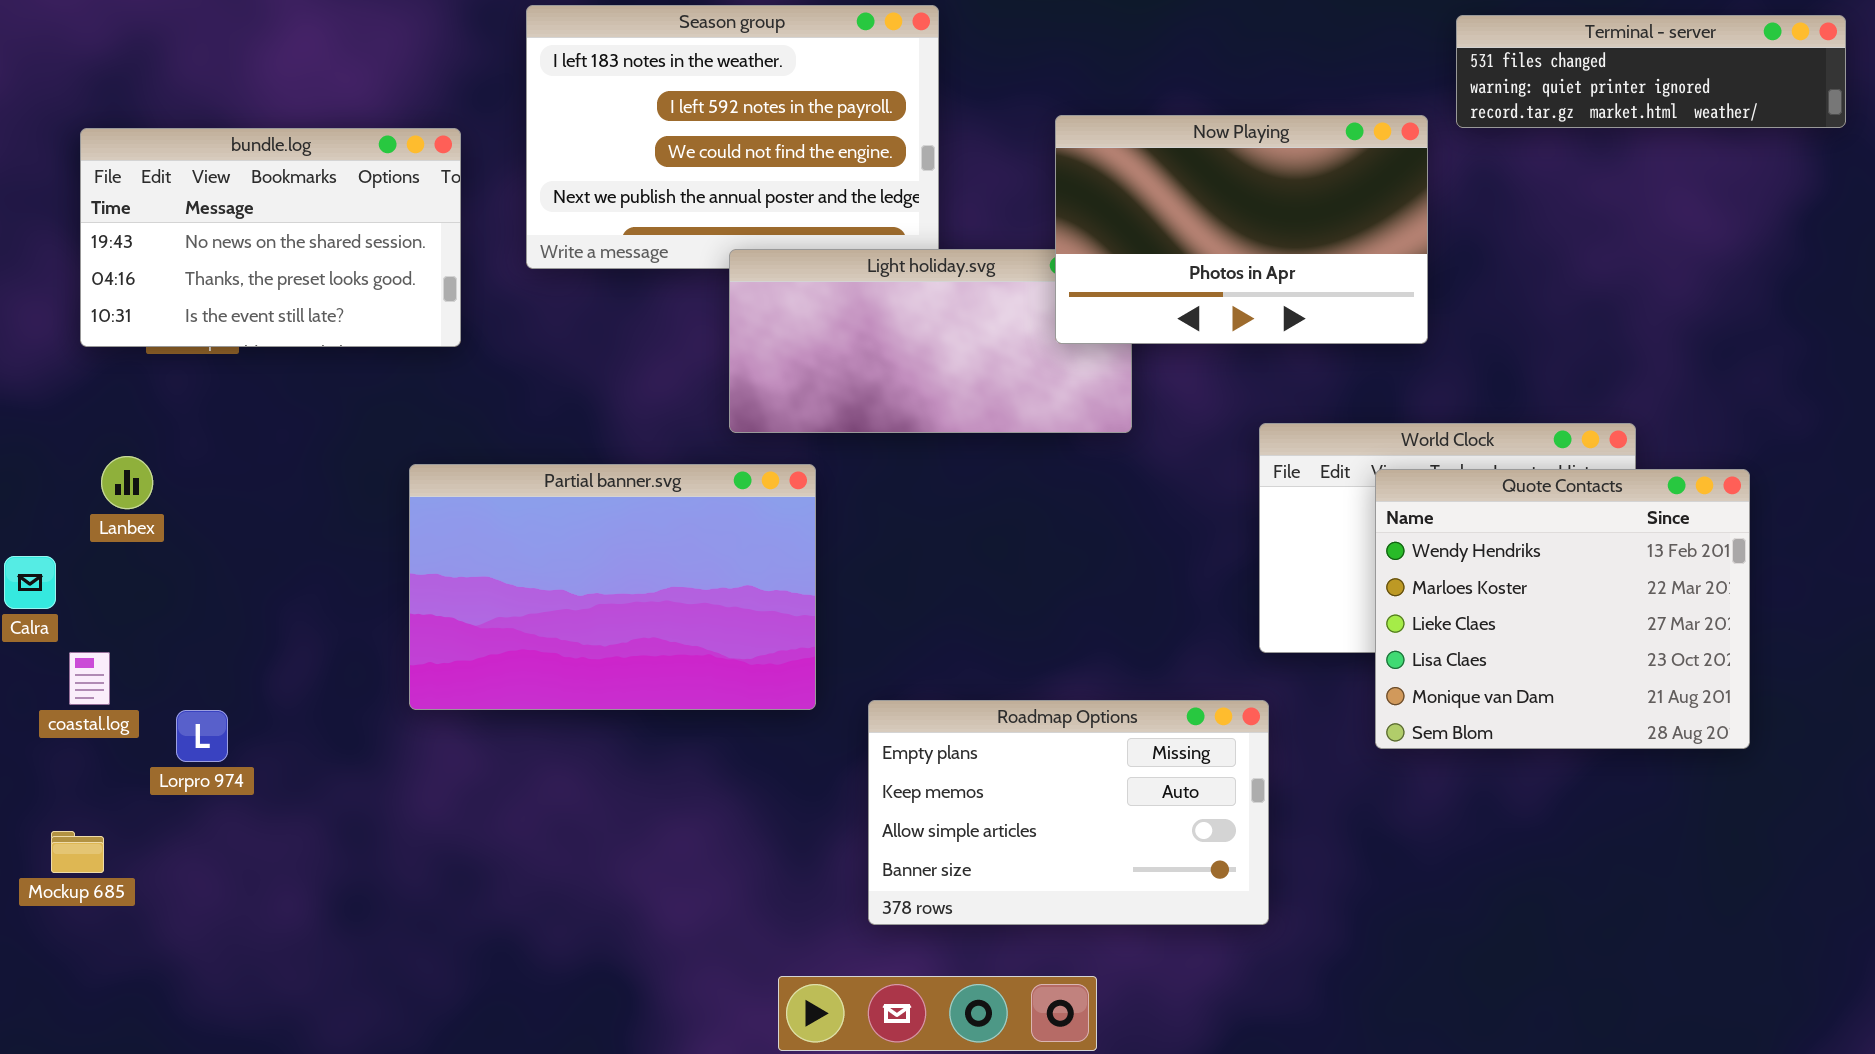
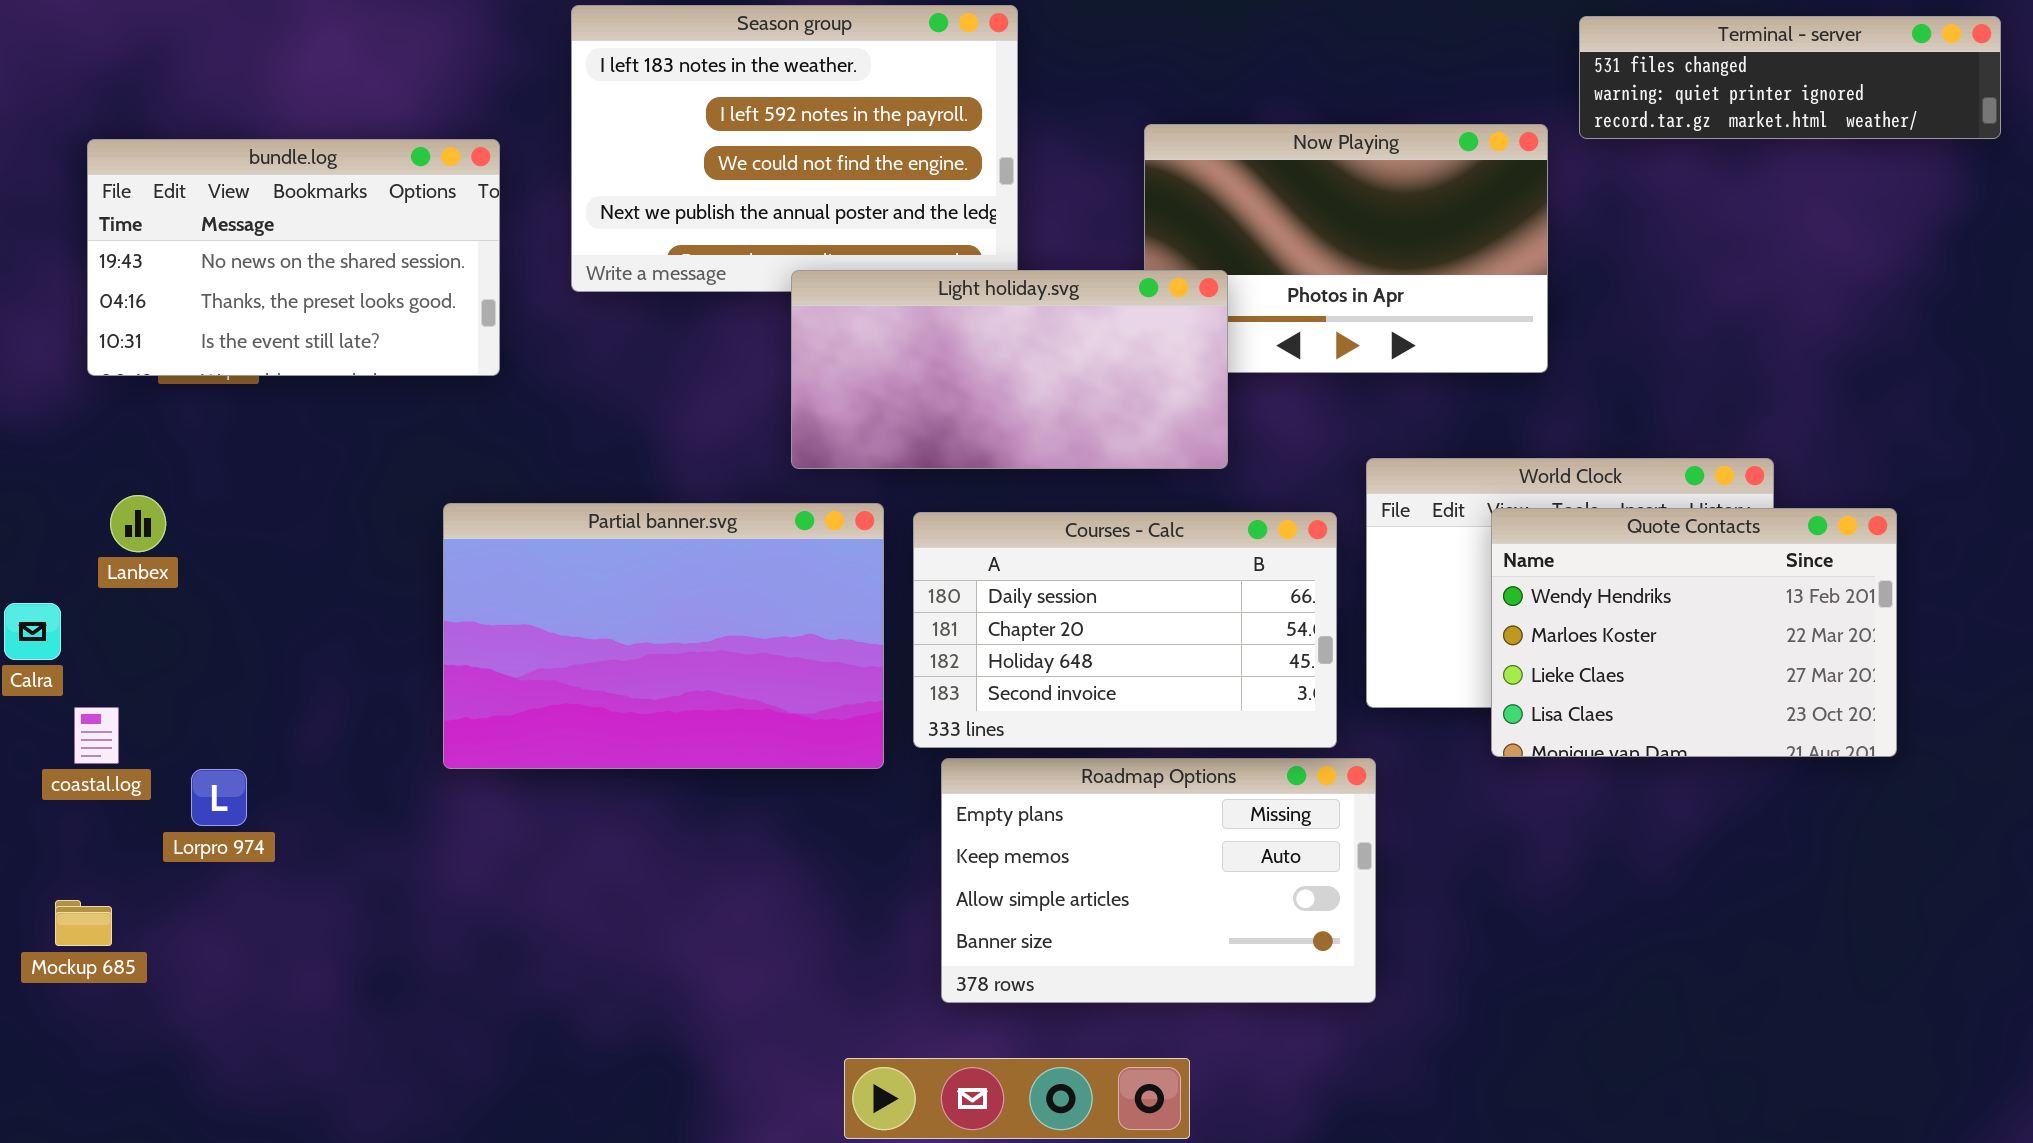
Light holiday.svg: [729,249,1132,433] -> [791,270,1228,469], raised
Quote Contacts: [1375,469,1750,749] -> [1491,508,1897,757], resized
Courses - Calc: none -> [913,512,1337,748], opened

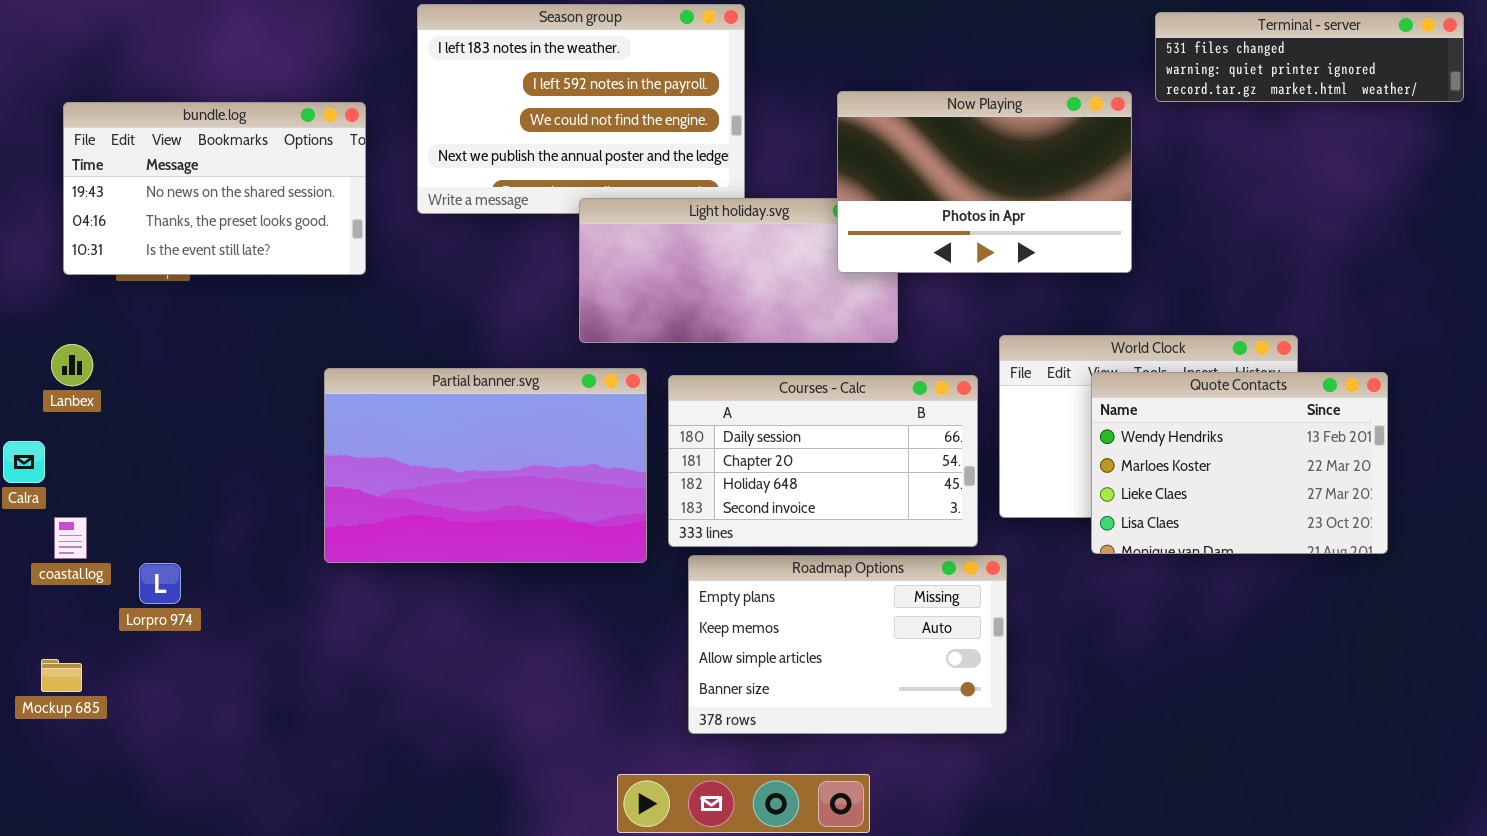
Now Playing: [1144,124,1548,373] -> [837,91,1132,273], raised
Lanbex: [110,495,166,552] -> [51,344,93,386], moved

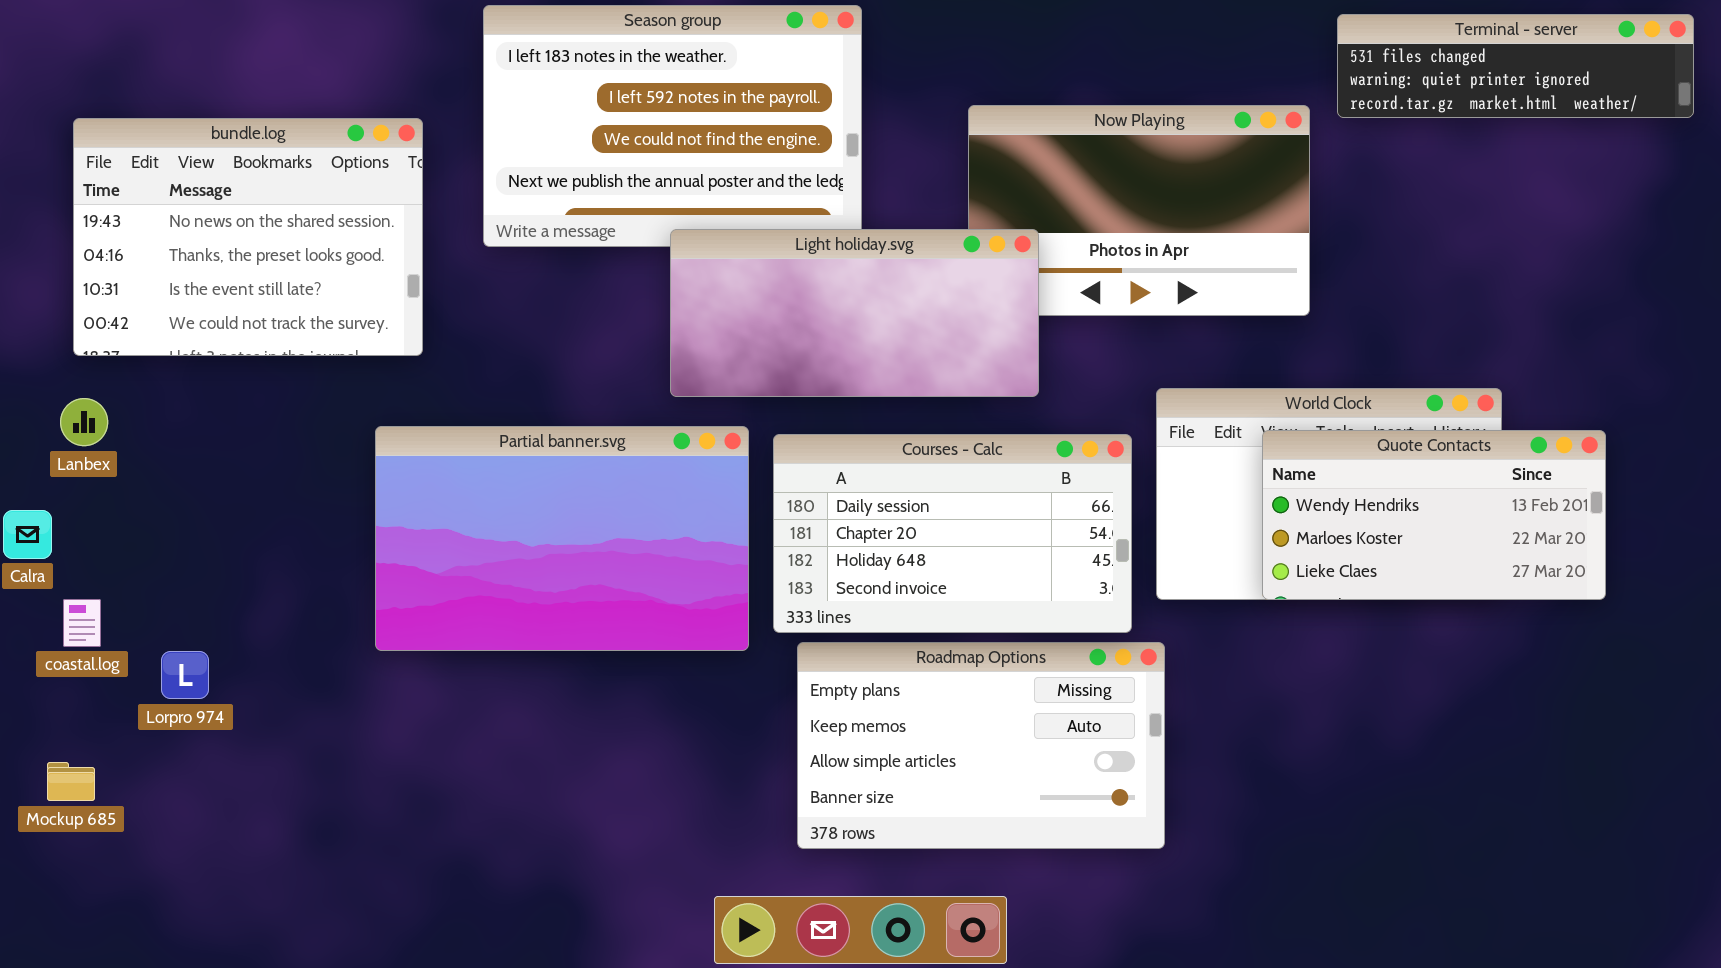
bundle.log: [63,102,366,275] -> [73,118,423,356], resized
Light holiday.svg: [579,198,898,343] -> [670,229,1039,397], raised
Quote Contacts: [1091,372,1388,554] -> [1262,430,1606,600], resized

